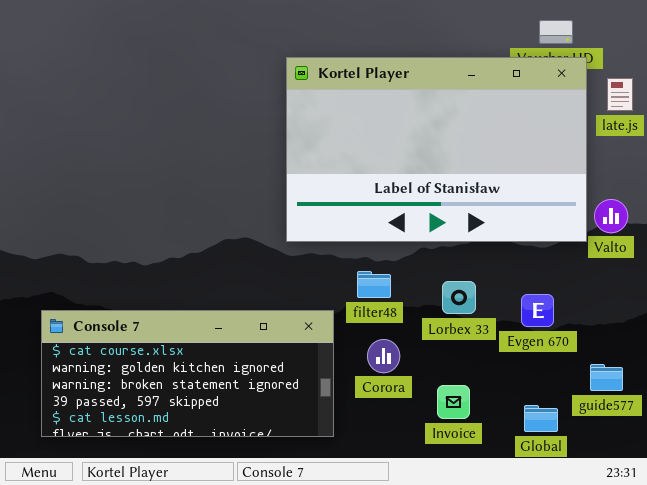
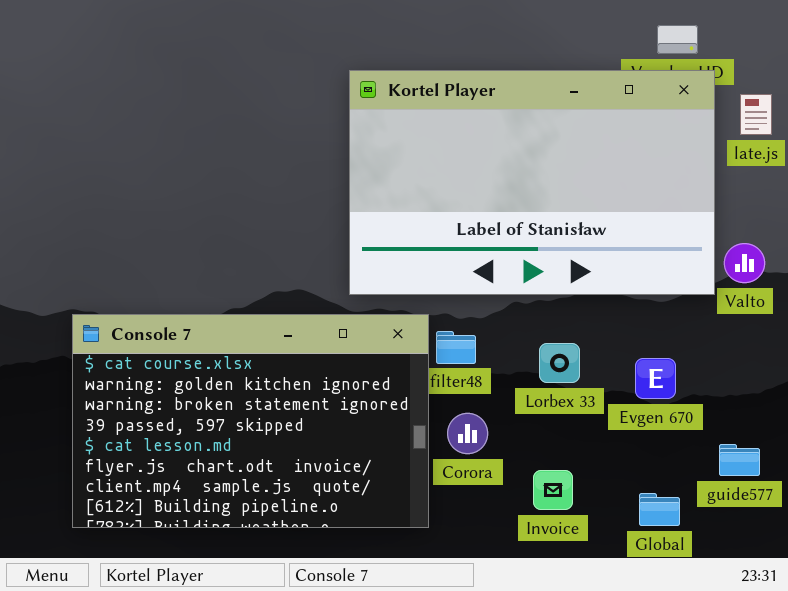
Console 7: [41,310,334,437] -> [72,314,429,528], moved, resized

